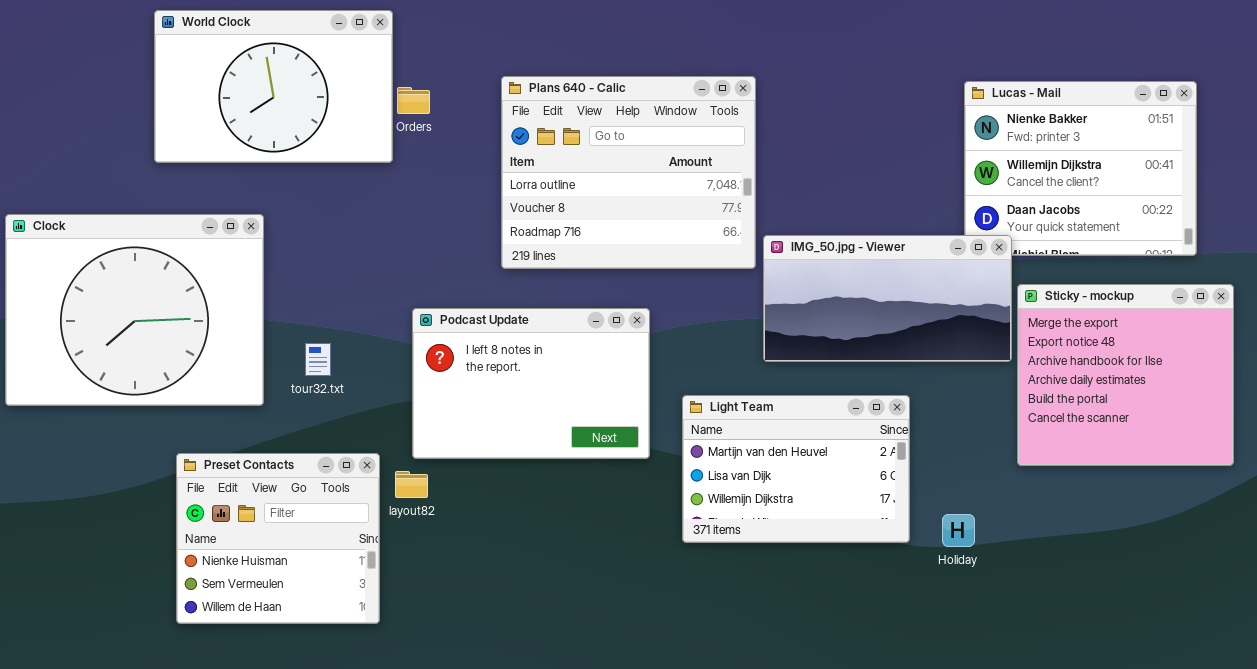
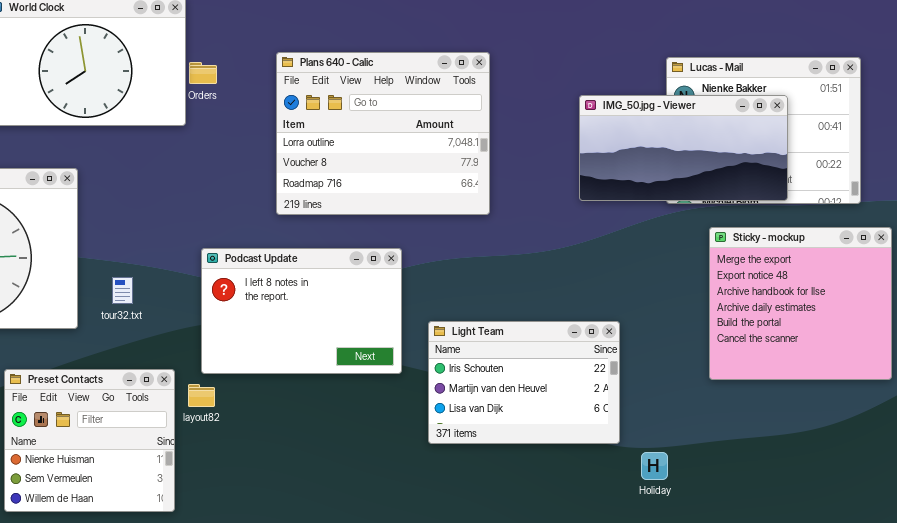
IMG_50.jpg - Viewer: [763,235,1012,362] -> [579,95,788,201], moved
Light Team: [682,395,910,543] -> [428,321,620,444], scrolled up 1 row
Holiday: [942,514,975,547] -> [641,452,668,480], moved

